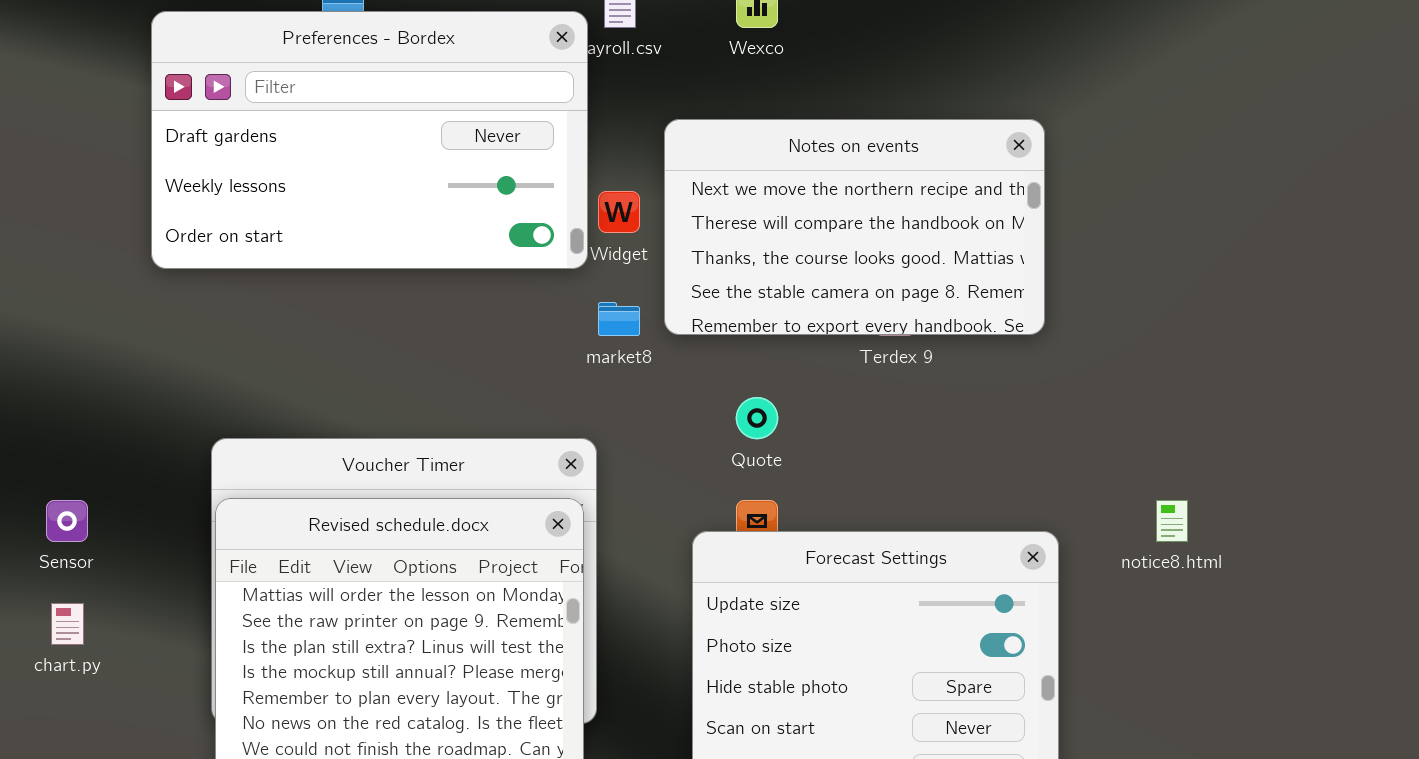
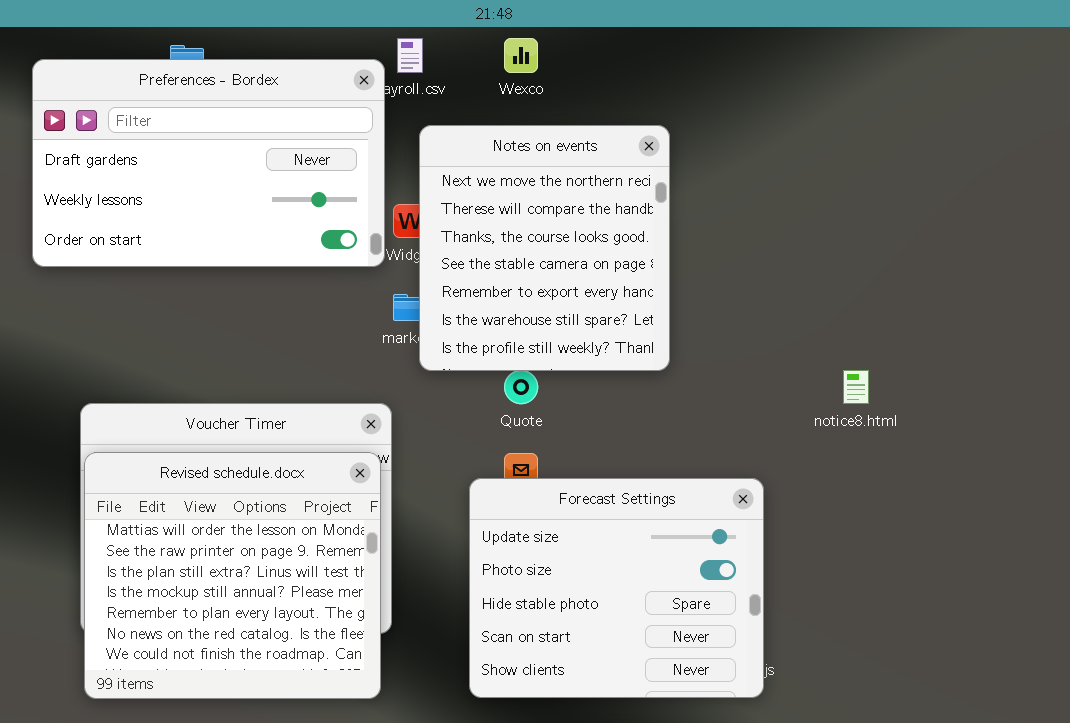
Notes on events: [664,119,1045,335] -> [419,125,670,371], moved, resized
notice8.html: [1156,500,1188,542] -> [843,370,869,404], moved

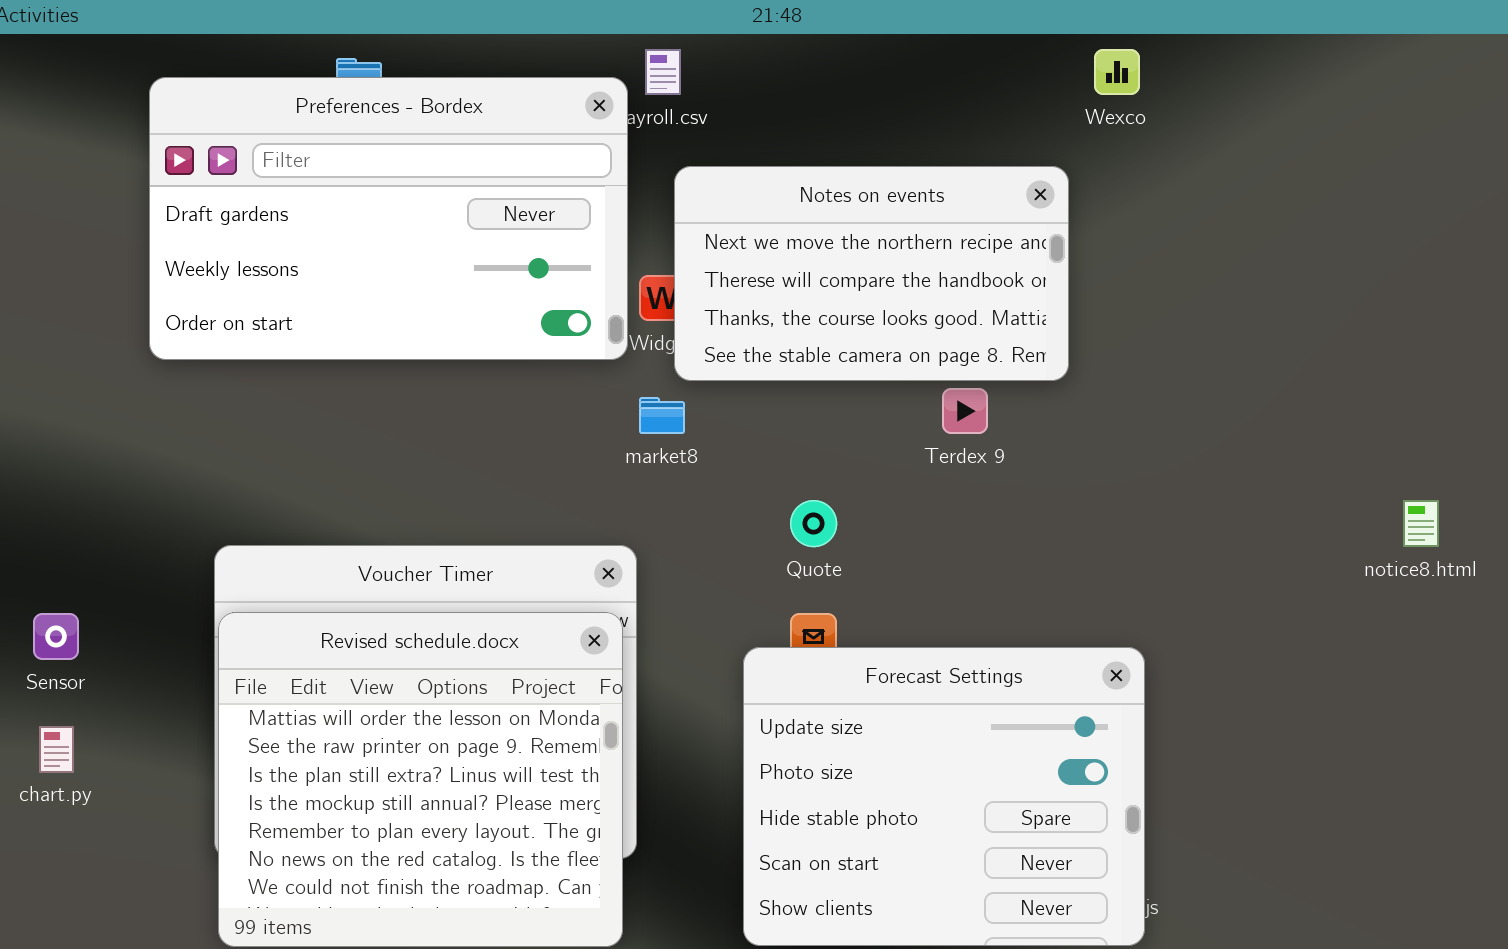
Wexco: [504,38,538,73] -> [1094,49,1140,95], moved
Notes on events: [419,125,670,371] -> [674,166,1069,381], resized
notice8.html: [843,370,869,404] -> [1403,500,1439,547], moved

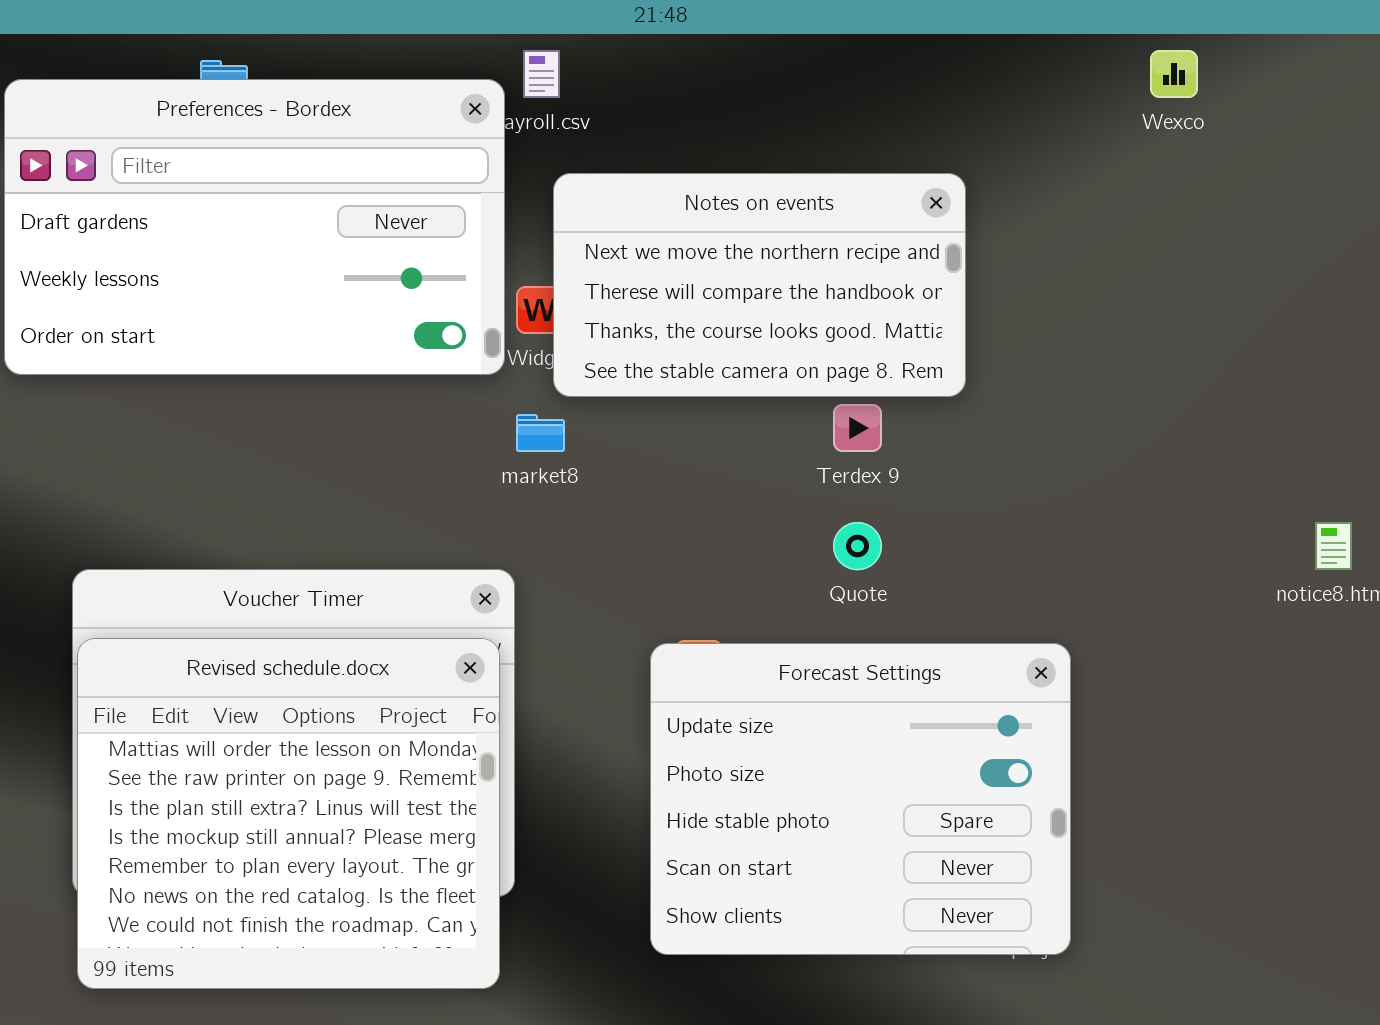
Wexco: [1094,49,1140,95] -> [1150,50,1198,98], moved
Quote: [790,500,837,547] -> [833,522,882,570], moved
Forecast Settings: [743,647,1145,946] -> [650,643,1071,955], moved

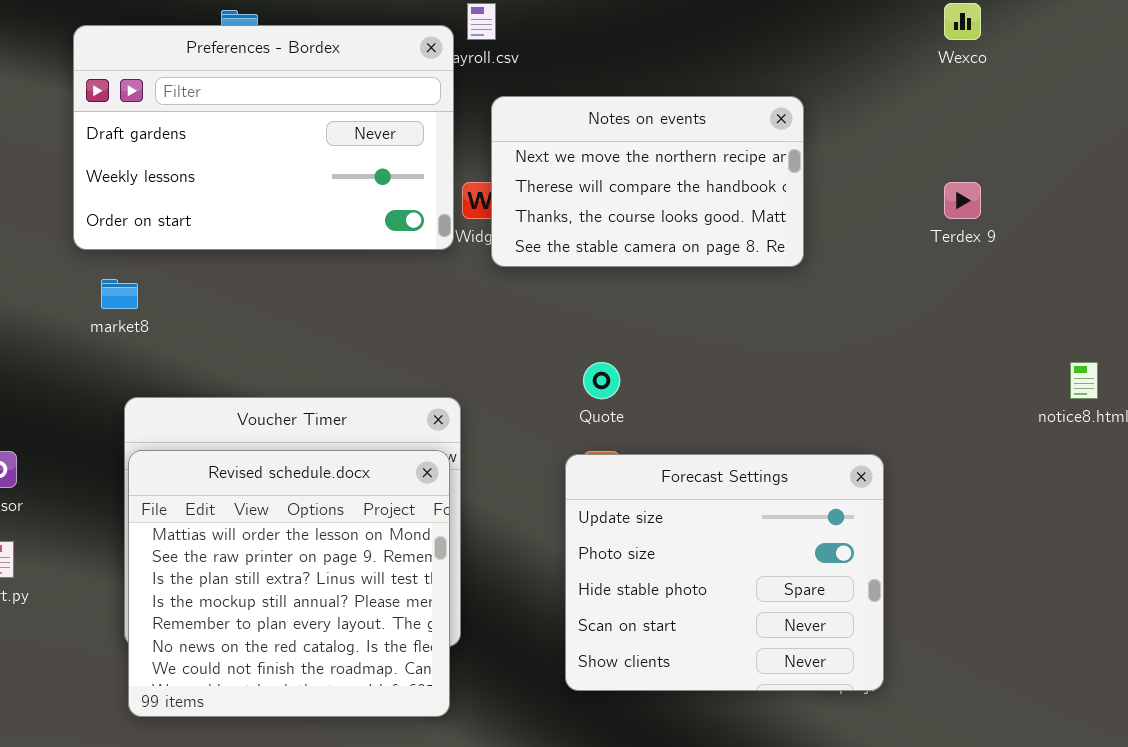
Terdex 9: [833,404,882,452] -> [944,182,981,219], moved
market8: [516,414,565,452] -> [101,279,138,309], moved
Quote: [833,522,882,570] -> [583,362,620,399], moved

